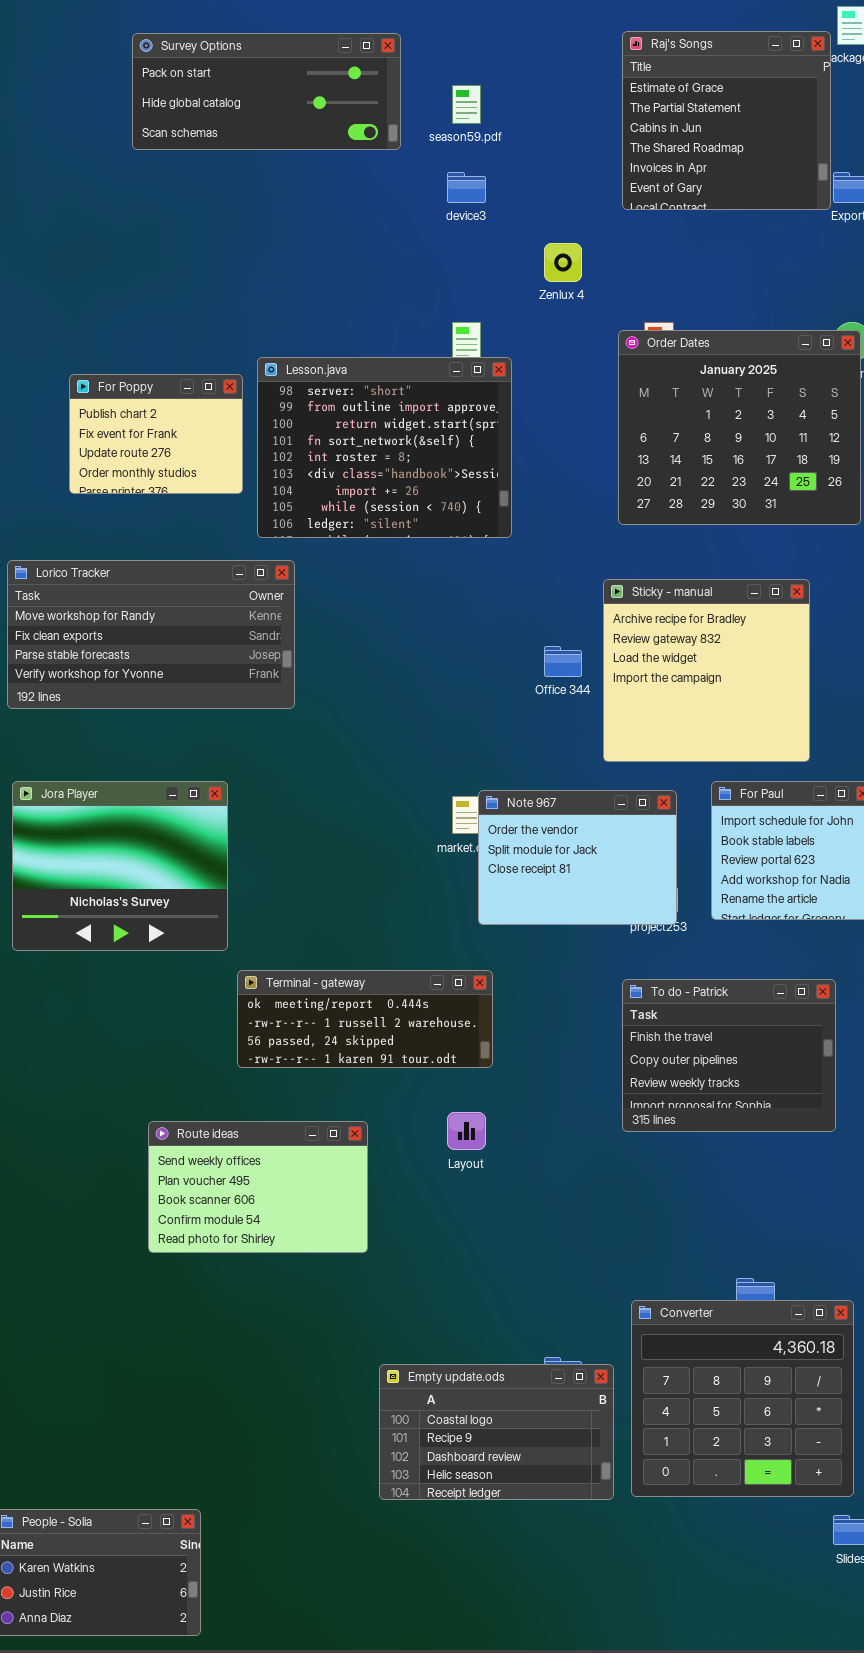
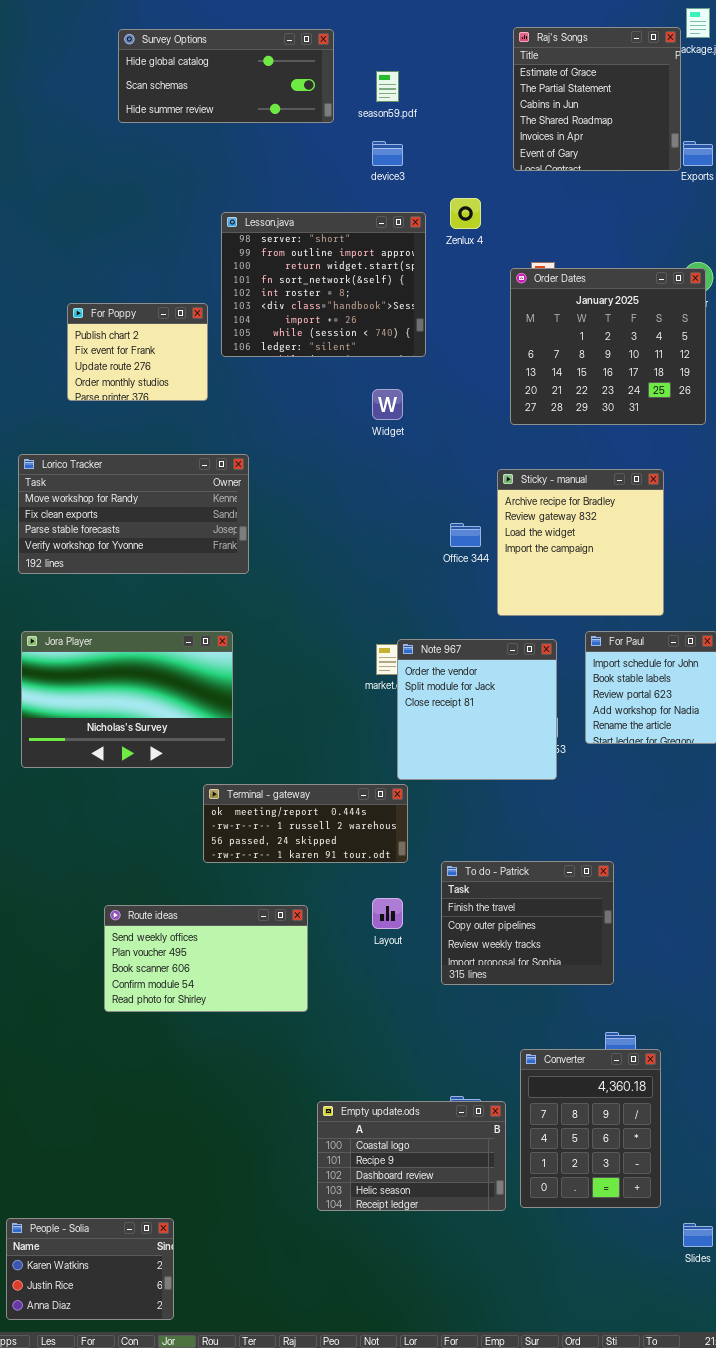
Survey Options: [132,33,401,150] -> [118,29,334,123], scrolled down 1 row
Lesson.java: [257,357,512,538] -> [221,212,426,357], moved
Jora Player: [12,781,228,951] -> [21,631,233,768], resized
Note 967: [478,790,677,925] -> [397,639,557,780], resized
To do - Patrick: [622,979,836,1132] -> [441,861,614,985], moved
Route ideas: [148,1121,368,1253] -> [104,905,308,1012], resized
Converter: [631,1300,854,1497] -> [520,1049,661,1208], resized

